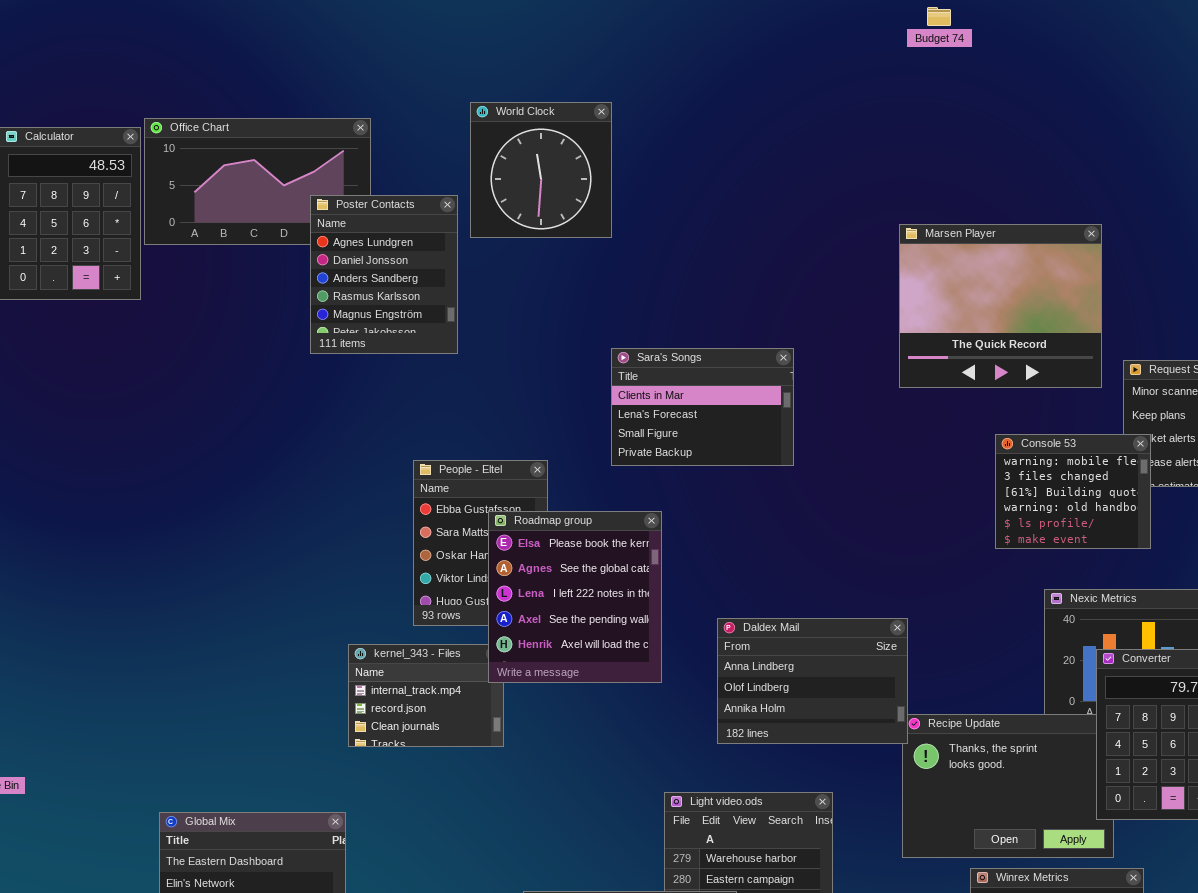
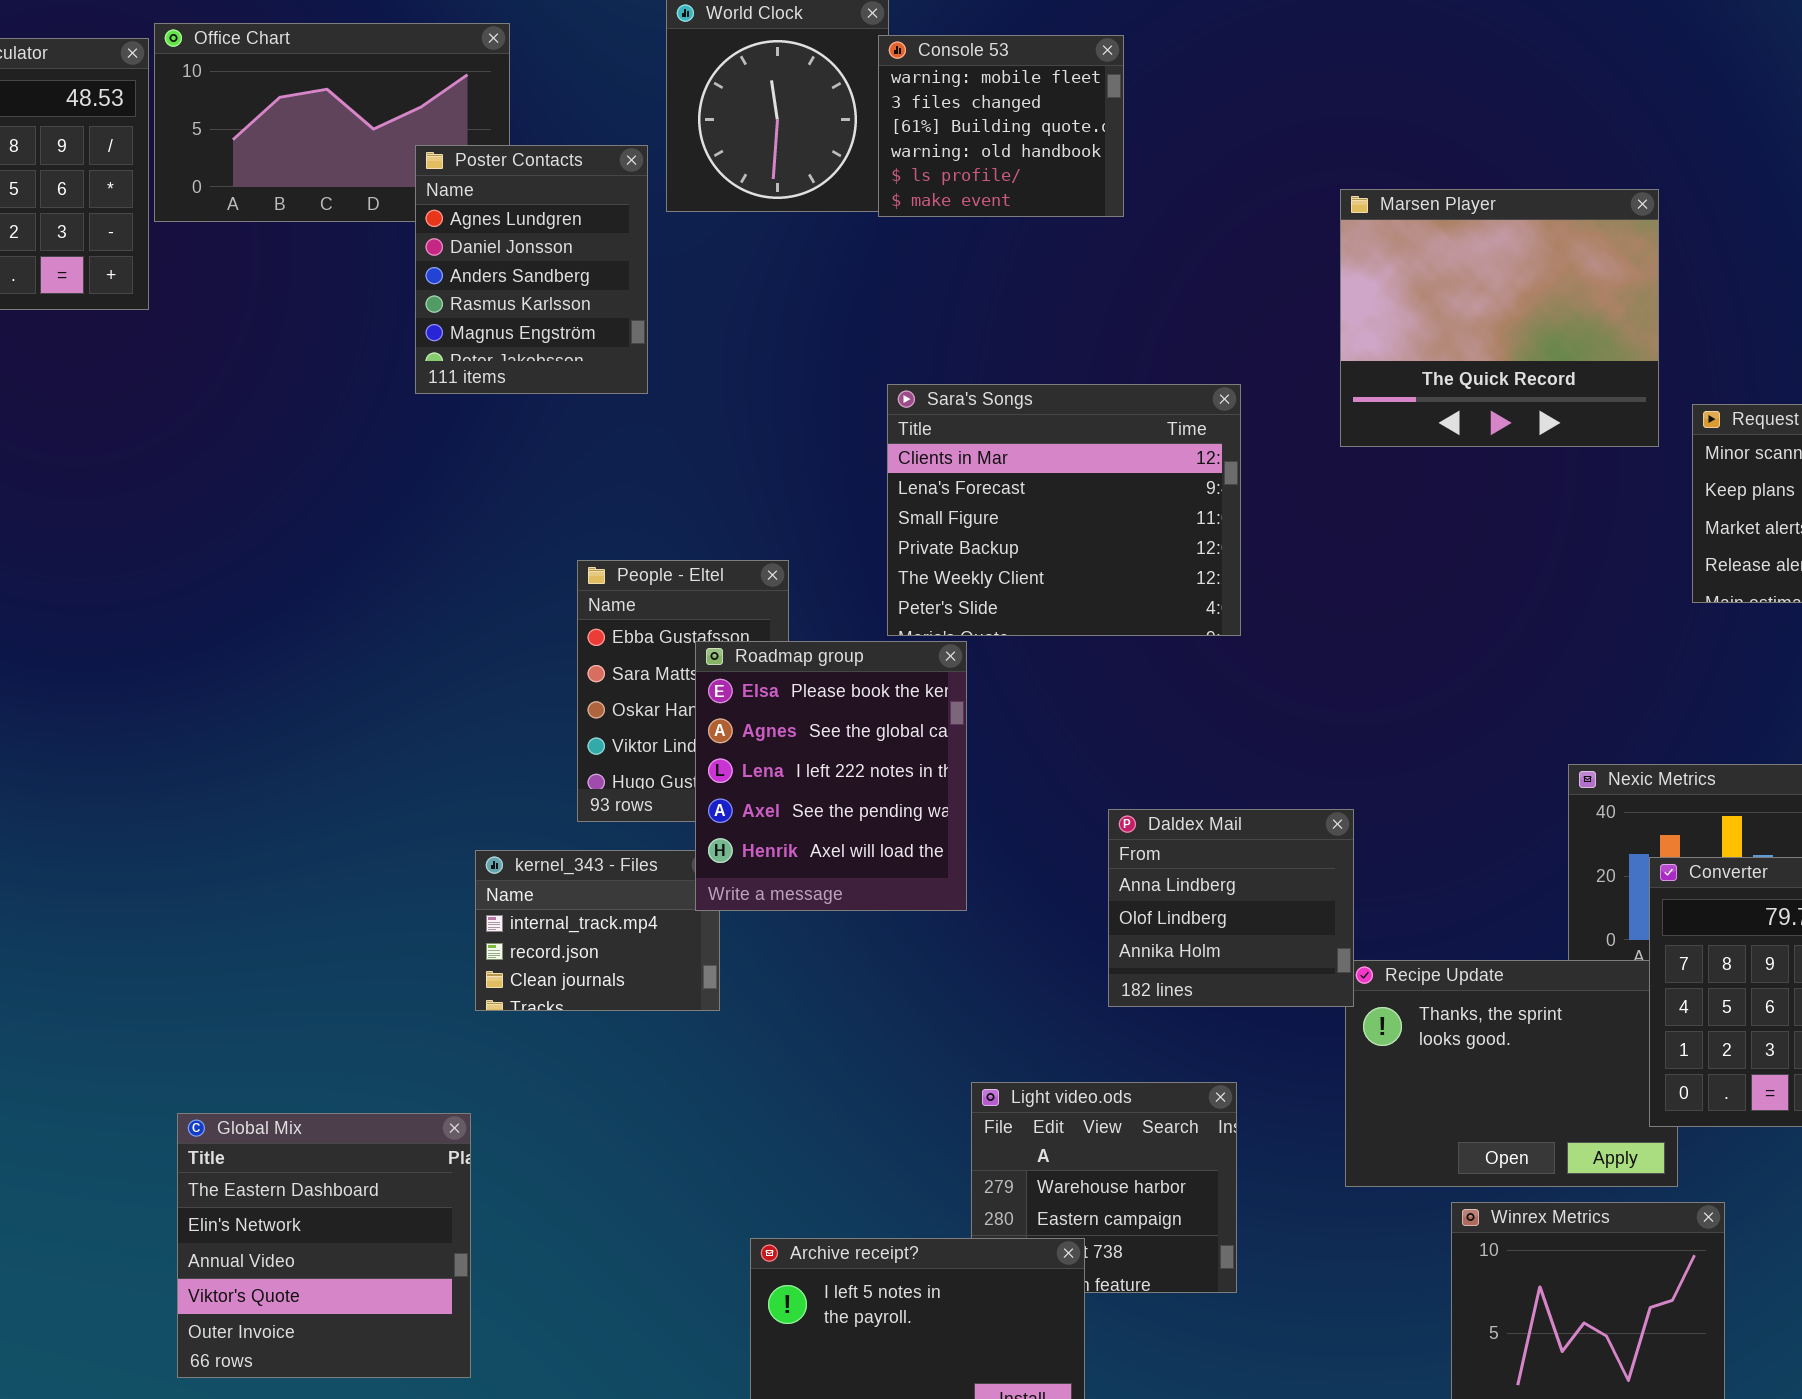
Sara's Songs: [611,348,794,466] -> [887,384,1241,636], resized
Console 53: [995,434,1151,549] -> [878,35,1124,217], moved
Daldex Mail: [717,618,908,744] -> [1108,809,1354,1007], resized

